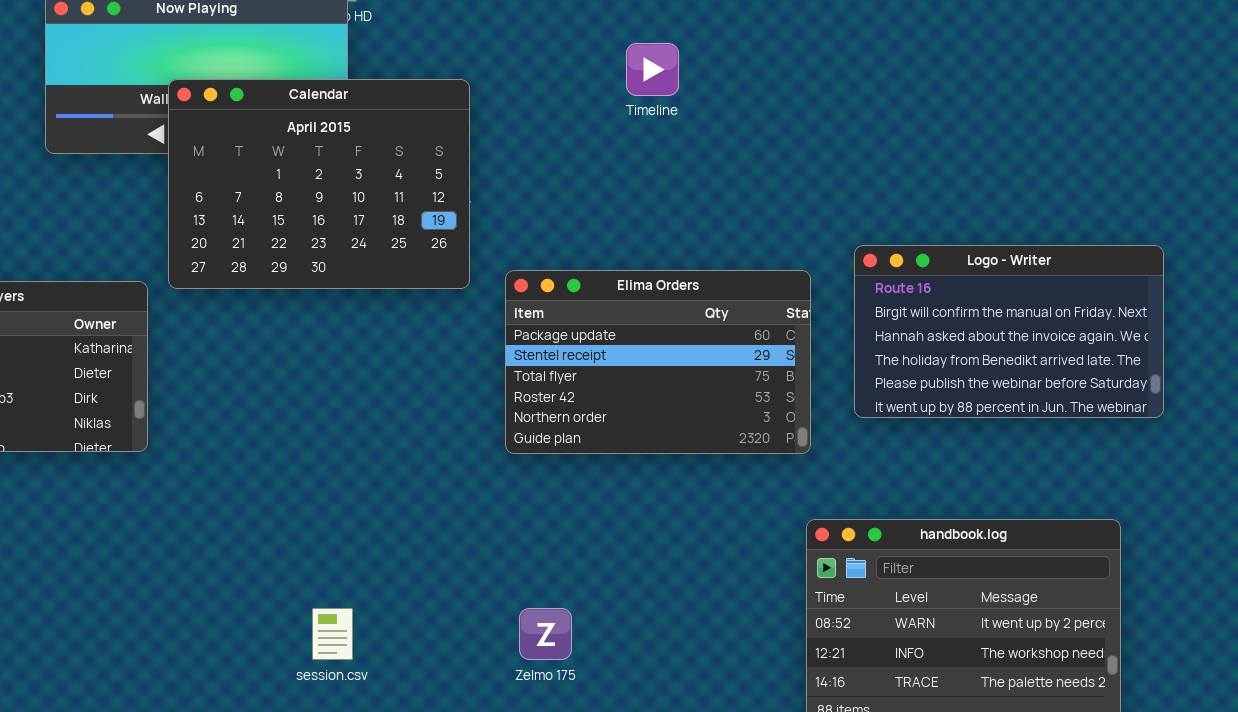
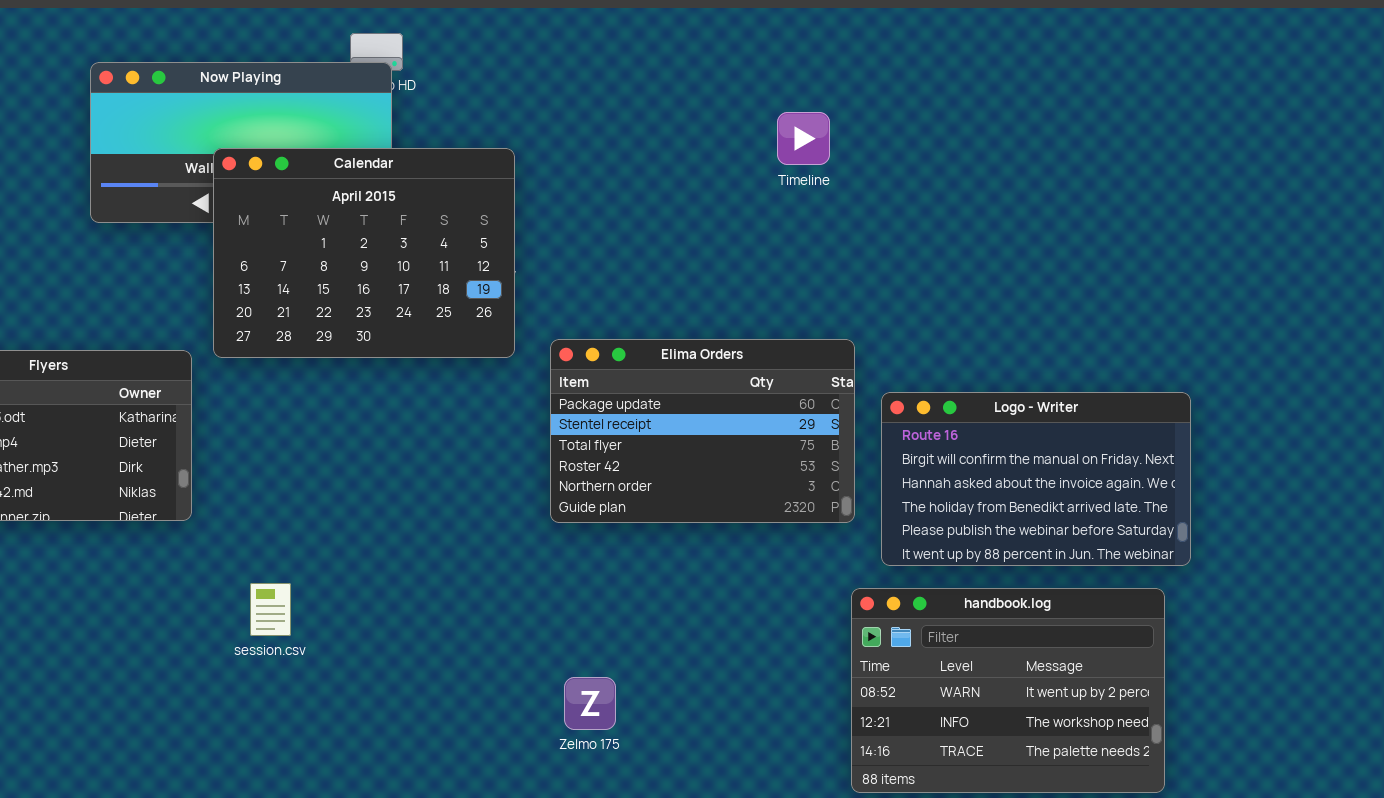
Timeline: [626,43,679,96] -> [777,112,830,165], moved
Logo - Writer: [854,245,1164,418] -> [881,392,1191,566], moved
session.csv: [312,608,353,660] -> [250,583,291,636], moved

